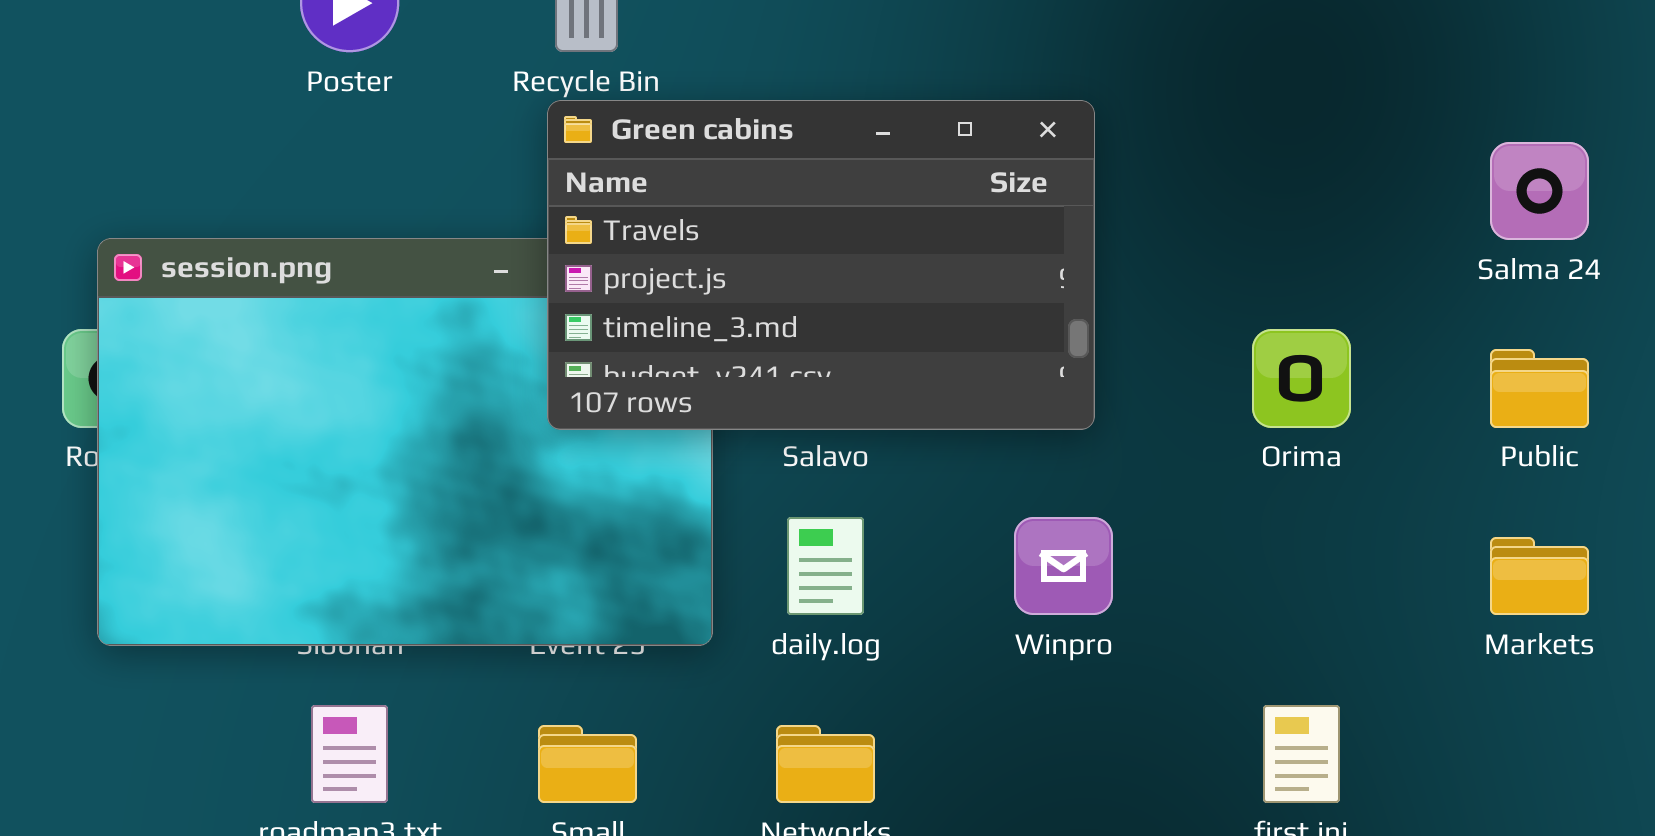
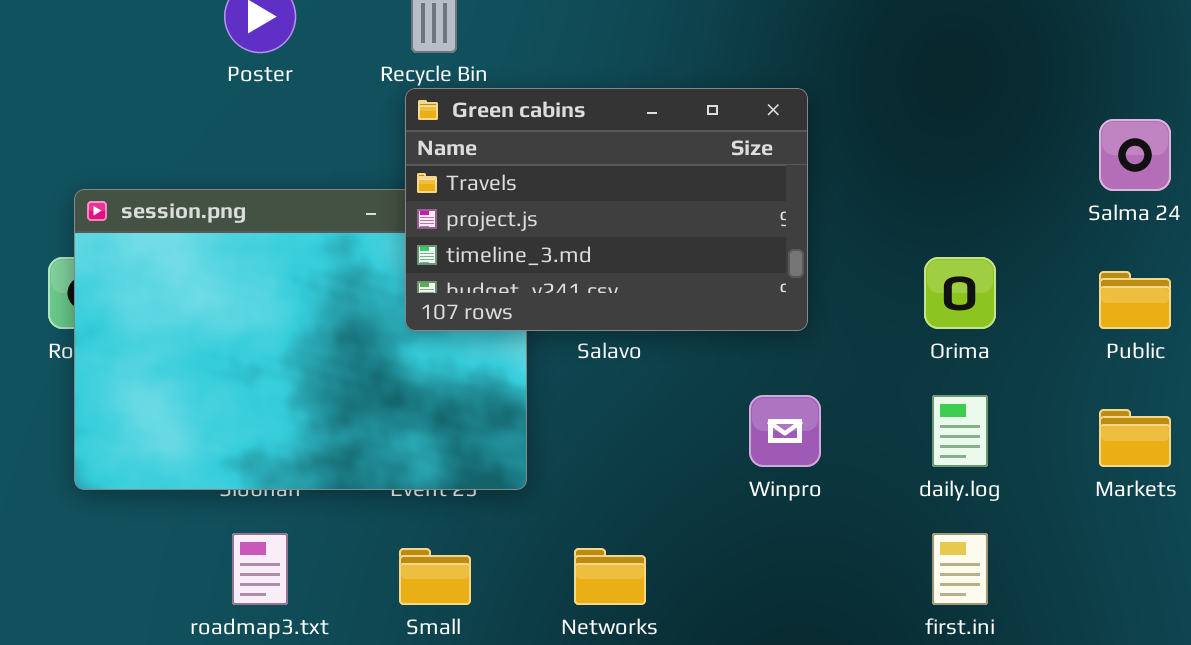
daily.log: [787,517,864,615] -> [932,395,988,467], moved

